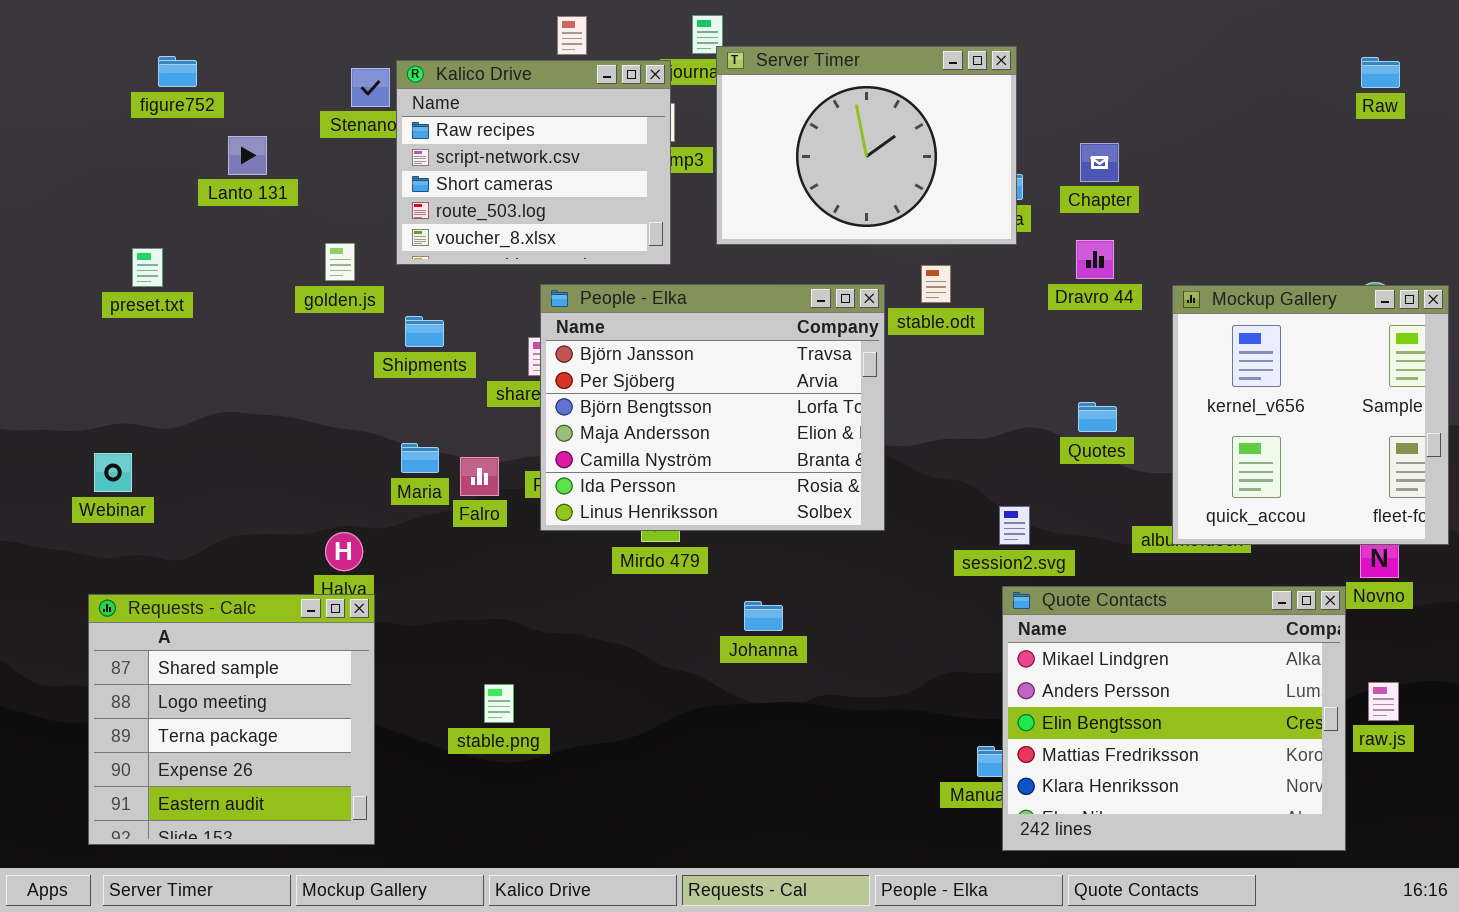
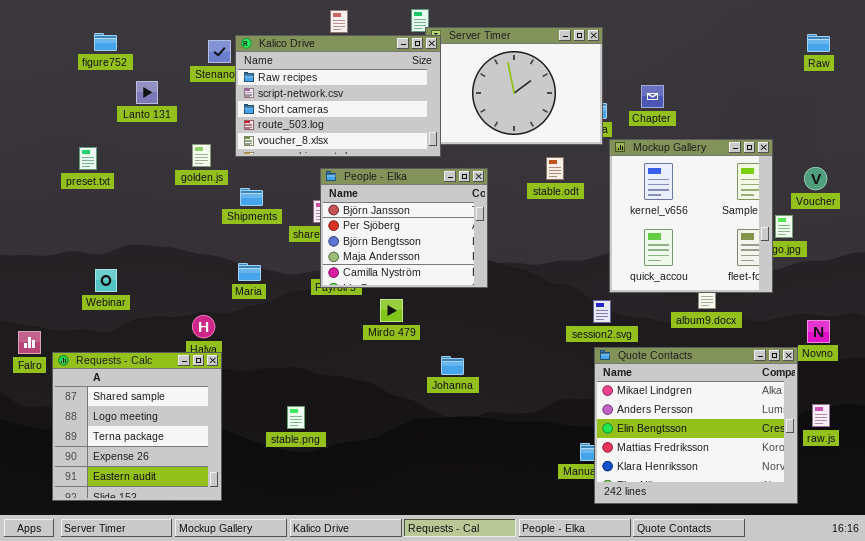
Kalico Drive: [396,60,671,265] -> [235,35,441,157], resized
People - Elka: [540,284,885,531] -> [320,168,488,288], resized
Mockup Gallery: [1172,285,1449,545] -> [609,139,773,293], moved
Webinar: [94,453,132,492] -> [95,269,117,292], moved
Falro: [460,457,499,496] -> [18,331,41,354], moved

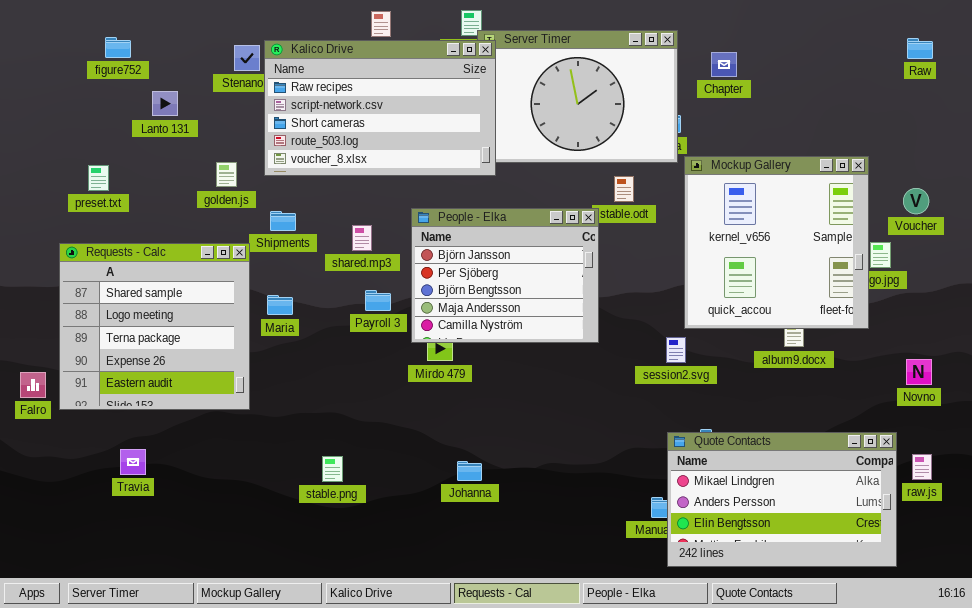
Chapter: [641,85,664,108] -> [711,52,737,77], moved
People - Elka: [320,168,488,288] -> [411,208,599,343], moved
Quote Contacts: [594,347,798,504] -> [667,432,897,567], resized
Requests - Calc: [52,352,222,501] -> [59,243,250,410], moved
Johanna: [441,356,464,375] -> [457,461,482,481], moved

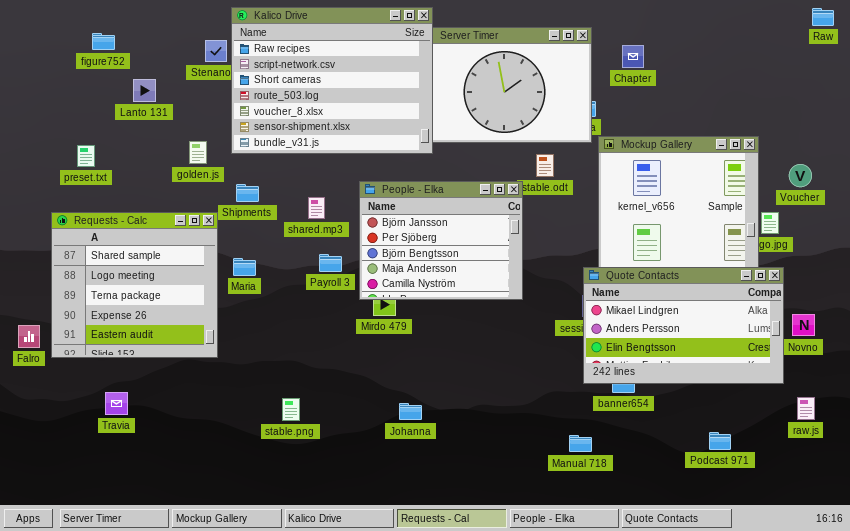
Raw: [907,38,933,59] -> [812,8,834,26], moved
Kalico Drive: [264,40,496,176] -> [231,7,433,154], resized
Quote Contacts: [667,432,897,567] -> [583,267,784,384], moved

